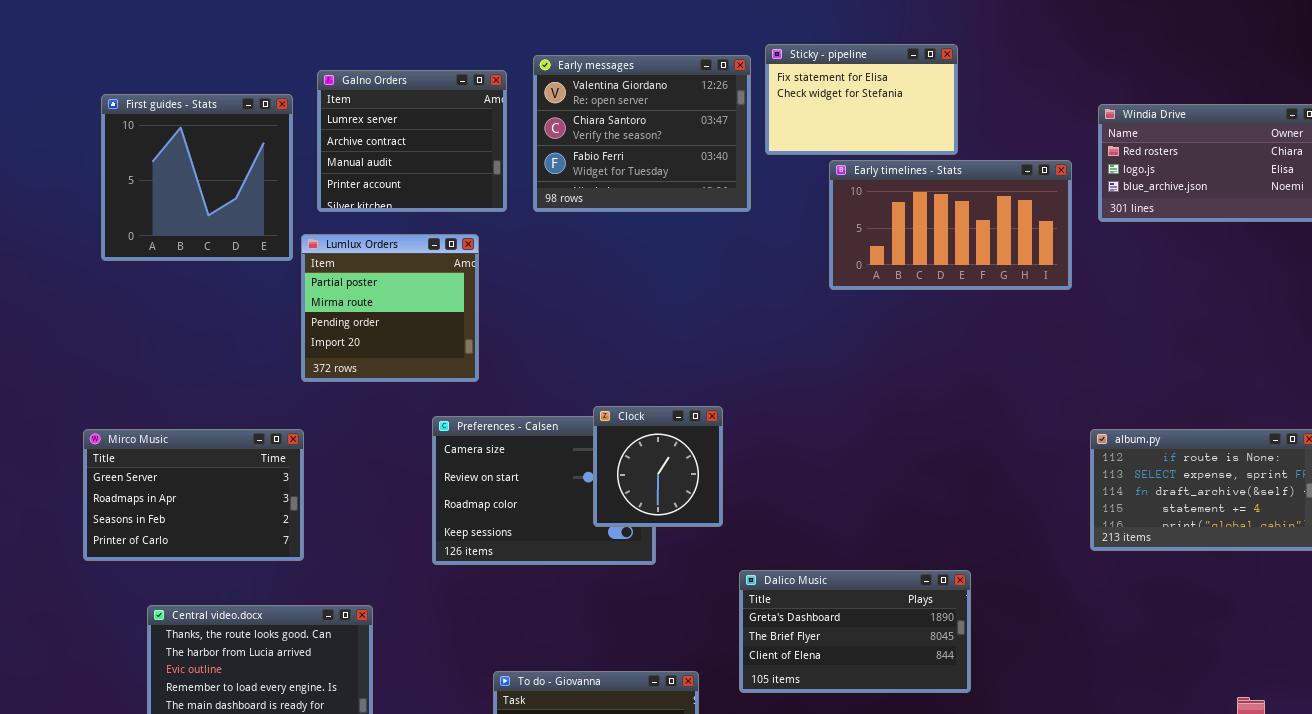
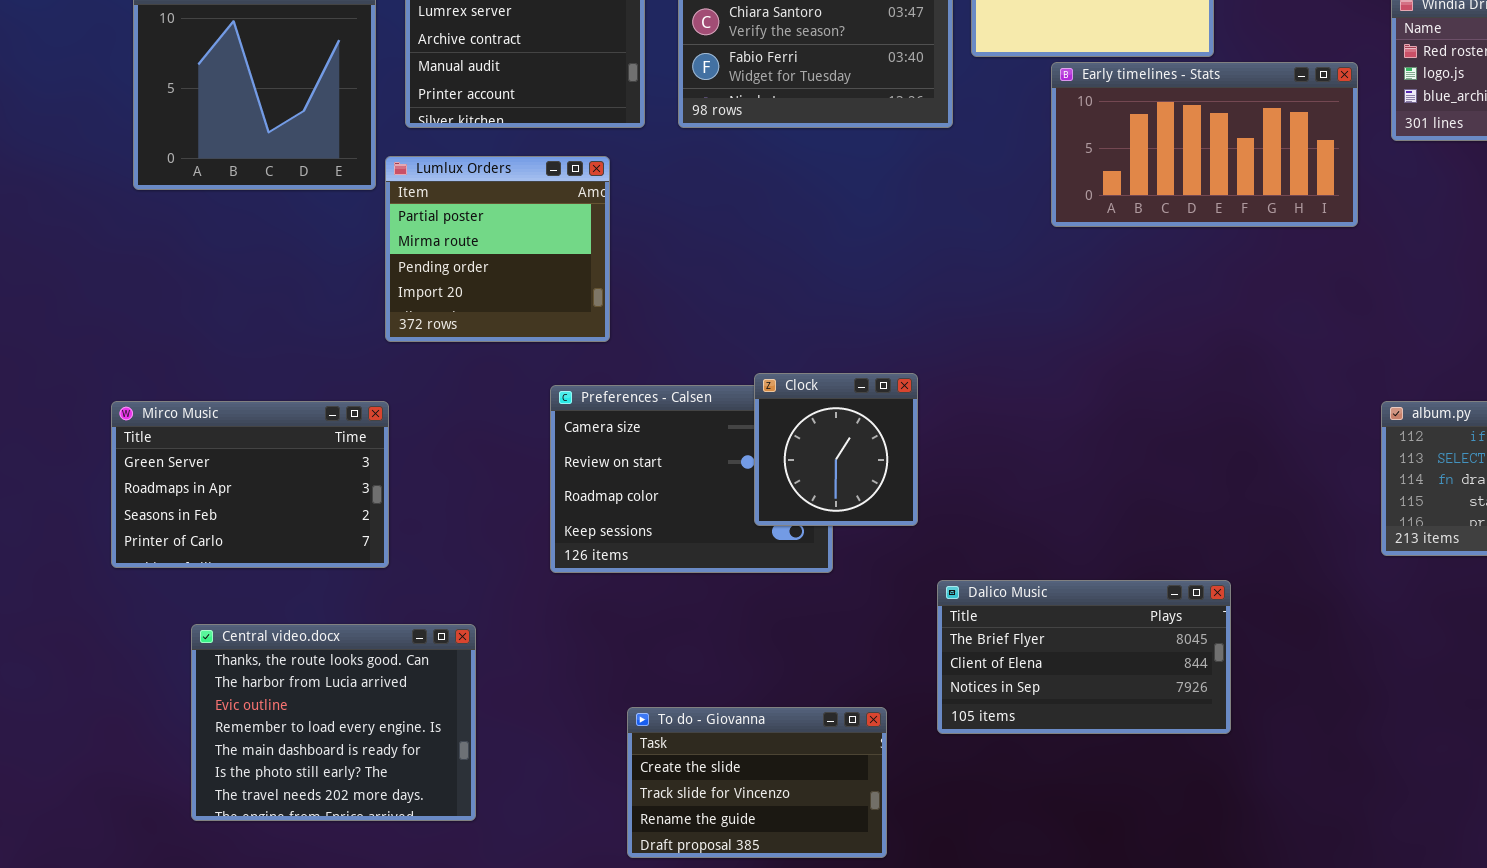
Dalico Music: [739,570,971,693] -> [937,580,1231,734], scrolled down 1 row

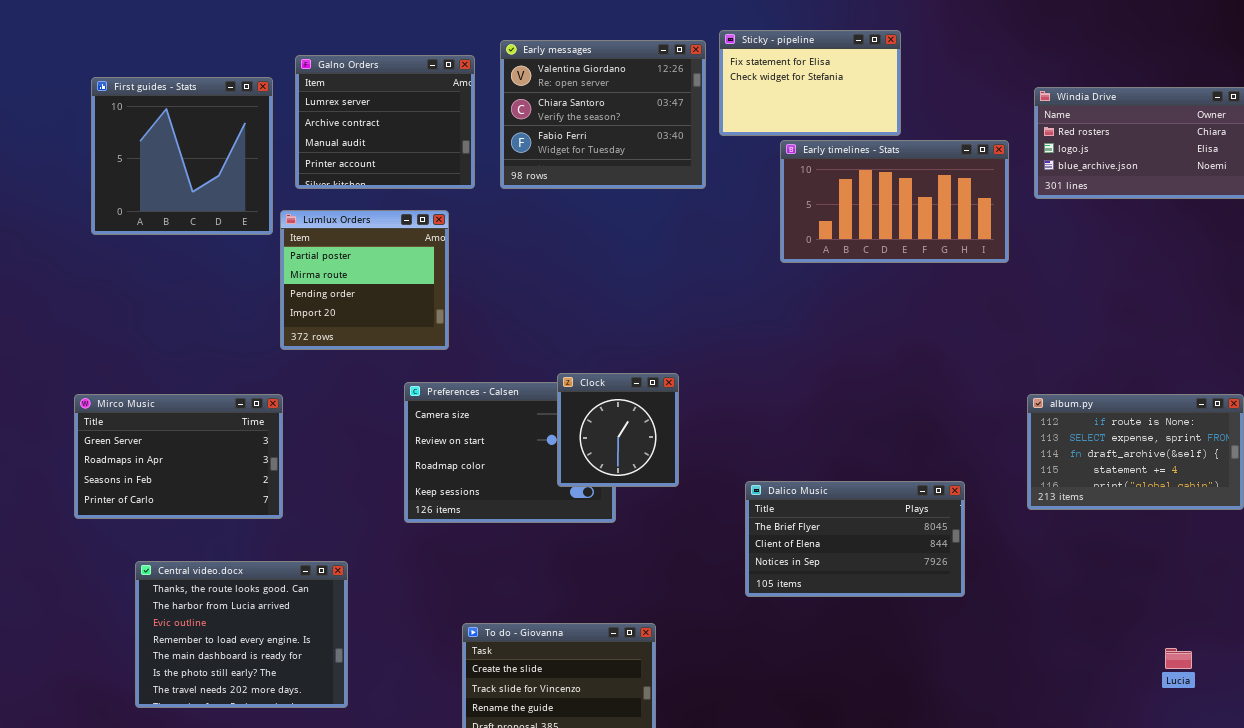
Dalico Music: [937,580,1231,734] -> [745,481,965,597], moved

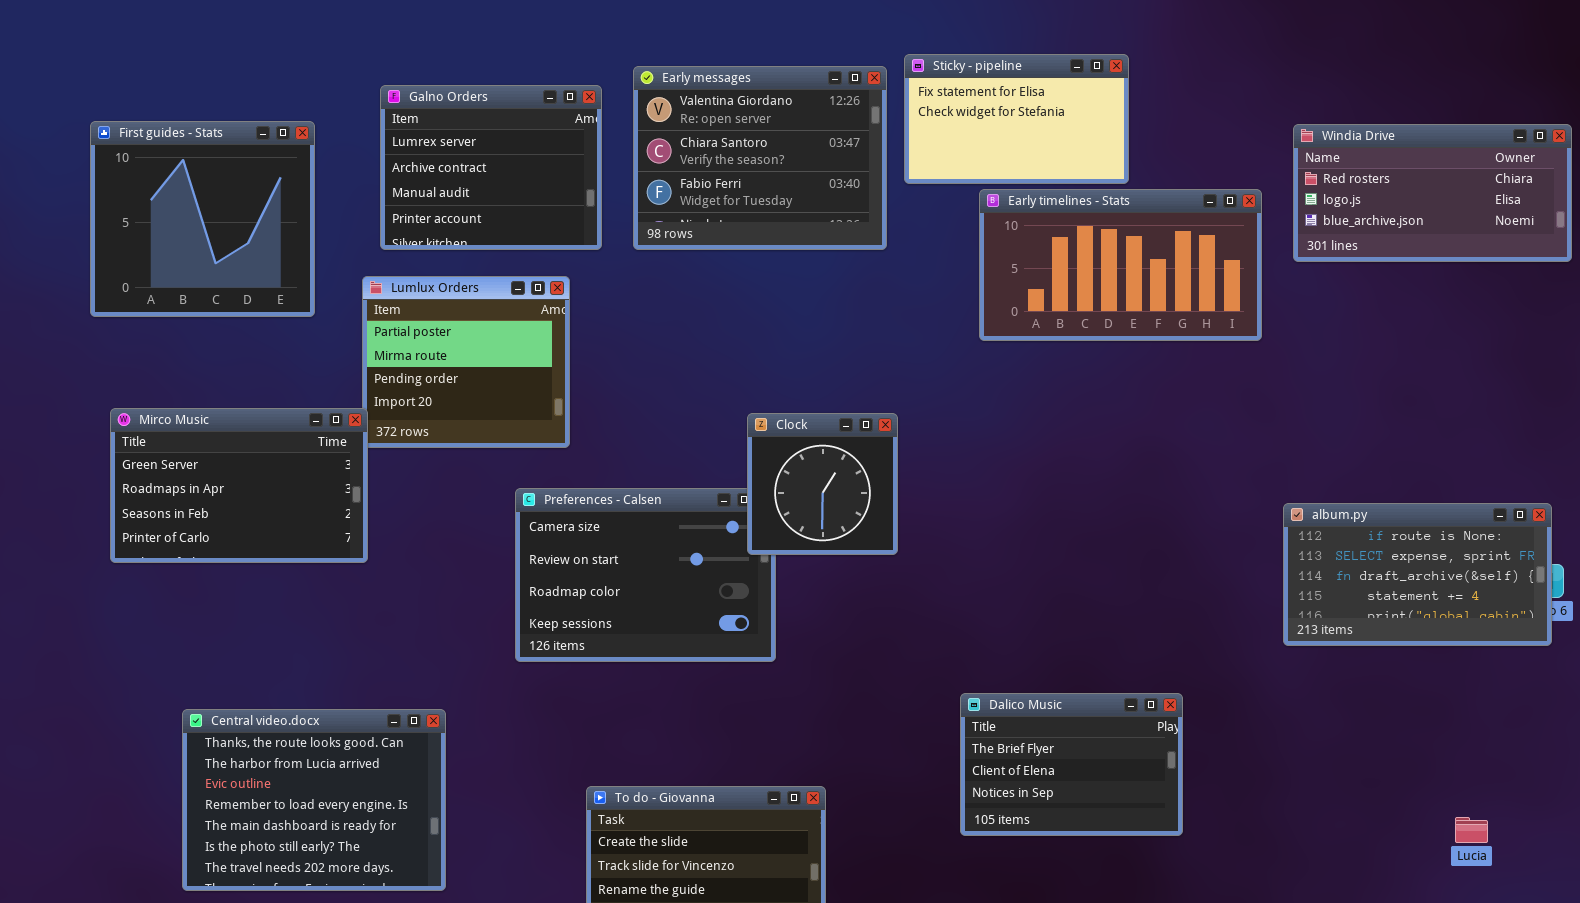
First guides - Stats: [91,77,273,235] -> [90,121,315,317], moved
Clock: [557,373,679,487] -> [747,413,898,555], moved
Mirco Music: [74,394,283,519] -> [110,408,368,563], moved
Dalico Music: [745,481,965,597] -> [960,693,1183,836], moved, resized

